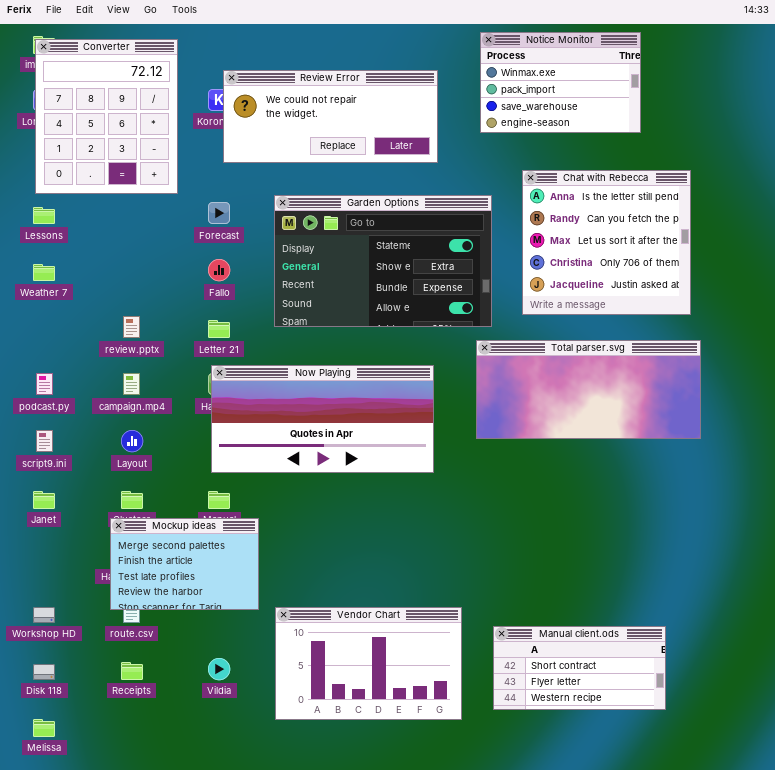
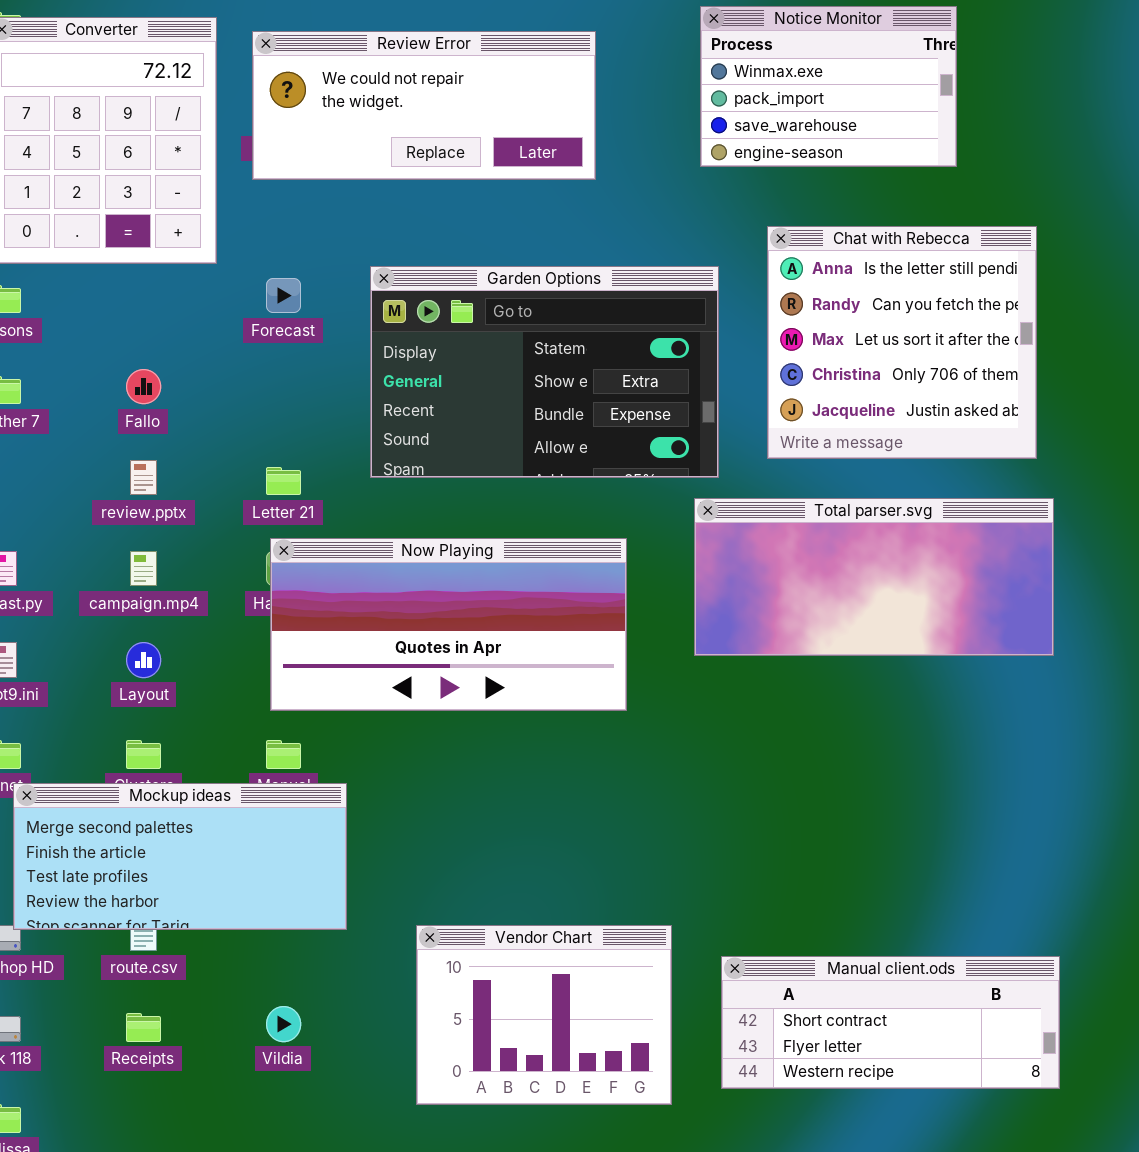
Review Error: [223,70,438,163] -> [252,31,596,180], moved
Fallo: [208,259,230,281] -> [126,369,161,404], moved
Mockup ideas: [110,518,259,610] -> [13,783,347,930], resized
Vendor Chart: [275,607,462,720] -> [416,925,672,1105], resized
Manual client.ods: [493,626,666,710] -> [721,956,1060,1089], resized

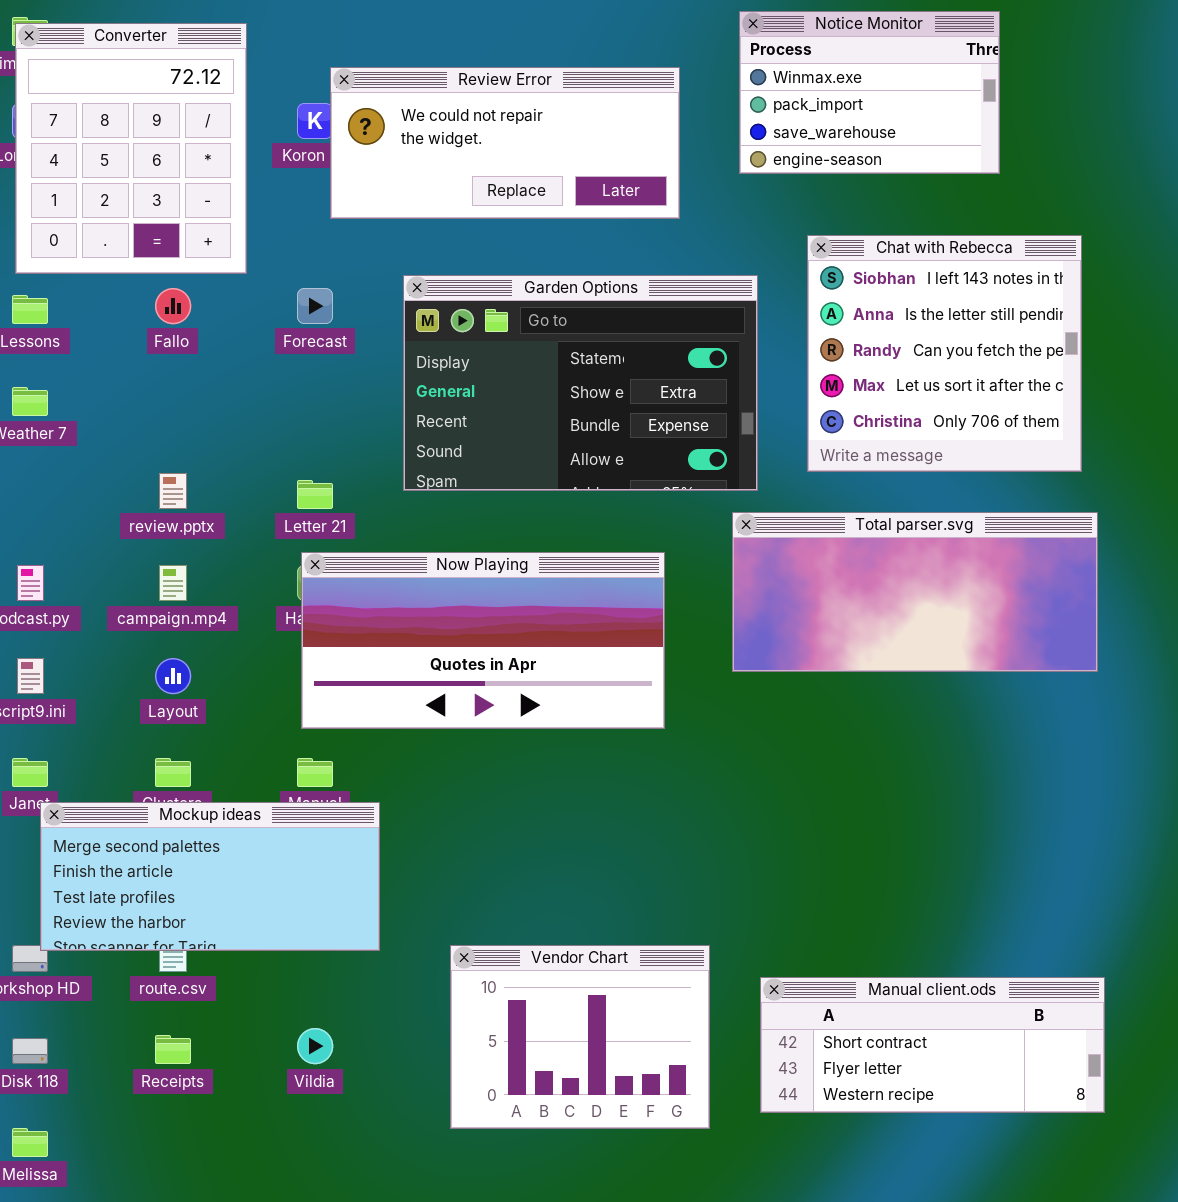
Review Error: [252,31,596,180] -> [330,67,680,219], moved
Chat with Rebecca: [767,226,1037,459] -> [807,235,1082,472], scrolled up 1 row
Fallo: [126,369,161,404] -> [155,288,191,324], moved

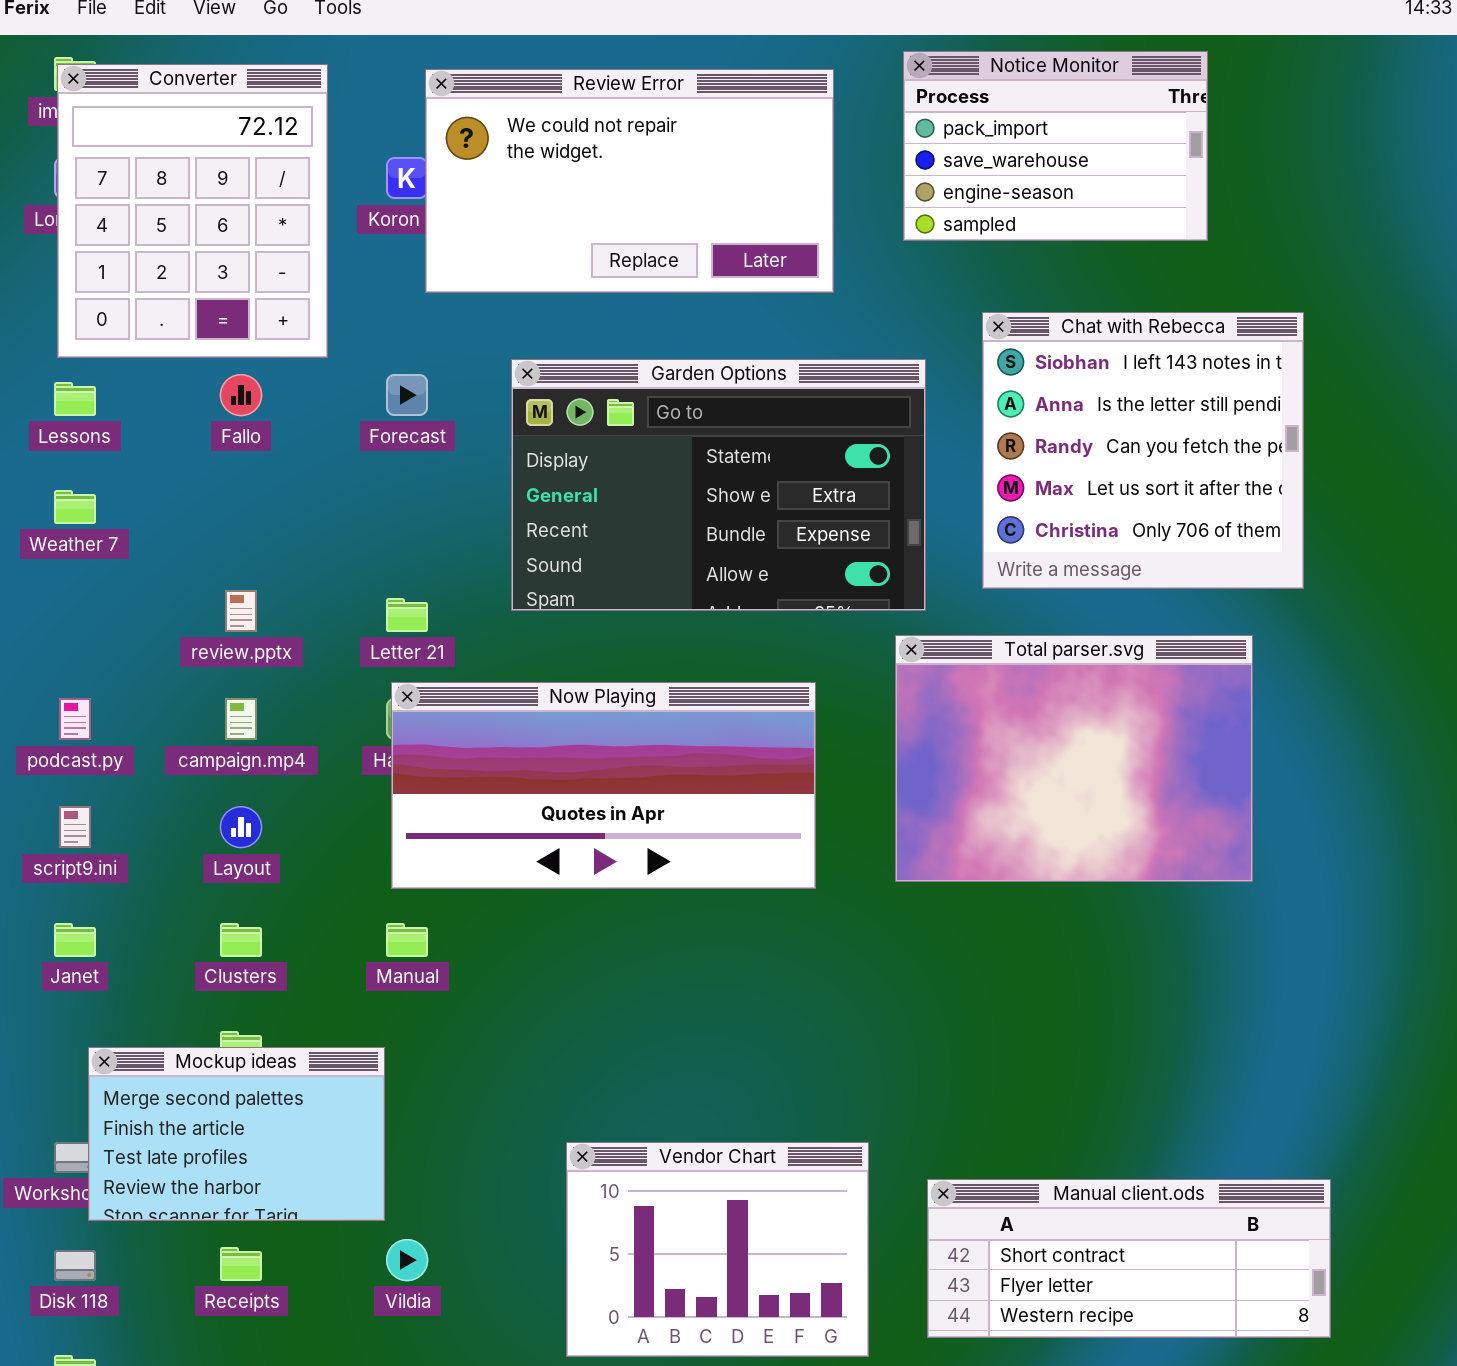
Notice Monitor: [739,11,1000,174] -> [903,51,1208,241], scrolled down 1 row
Review Error: [330,67,680,219] -> [425,69,834,293], resized
Total parser.svg: [732,512,1098,672] -> [895,635,1253,882], resized
Mockup ideas: [40,802,380,951] -> [88,1047,385,1221], moved, resized

